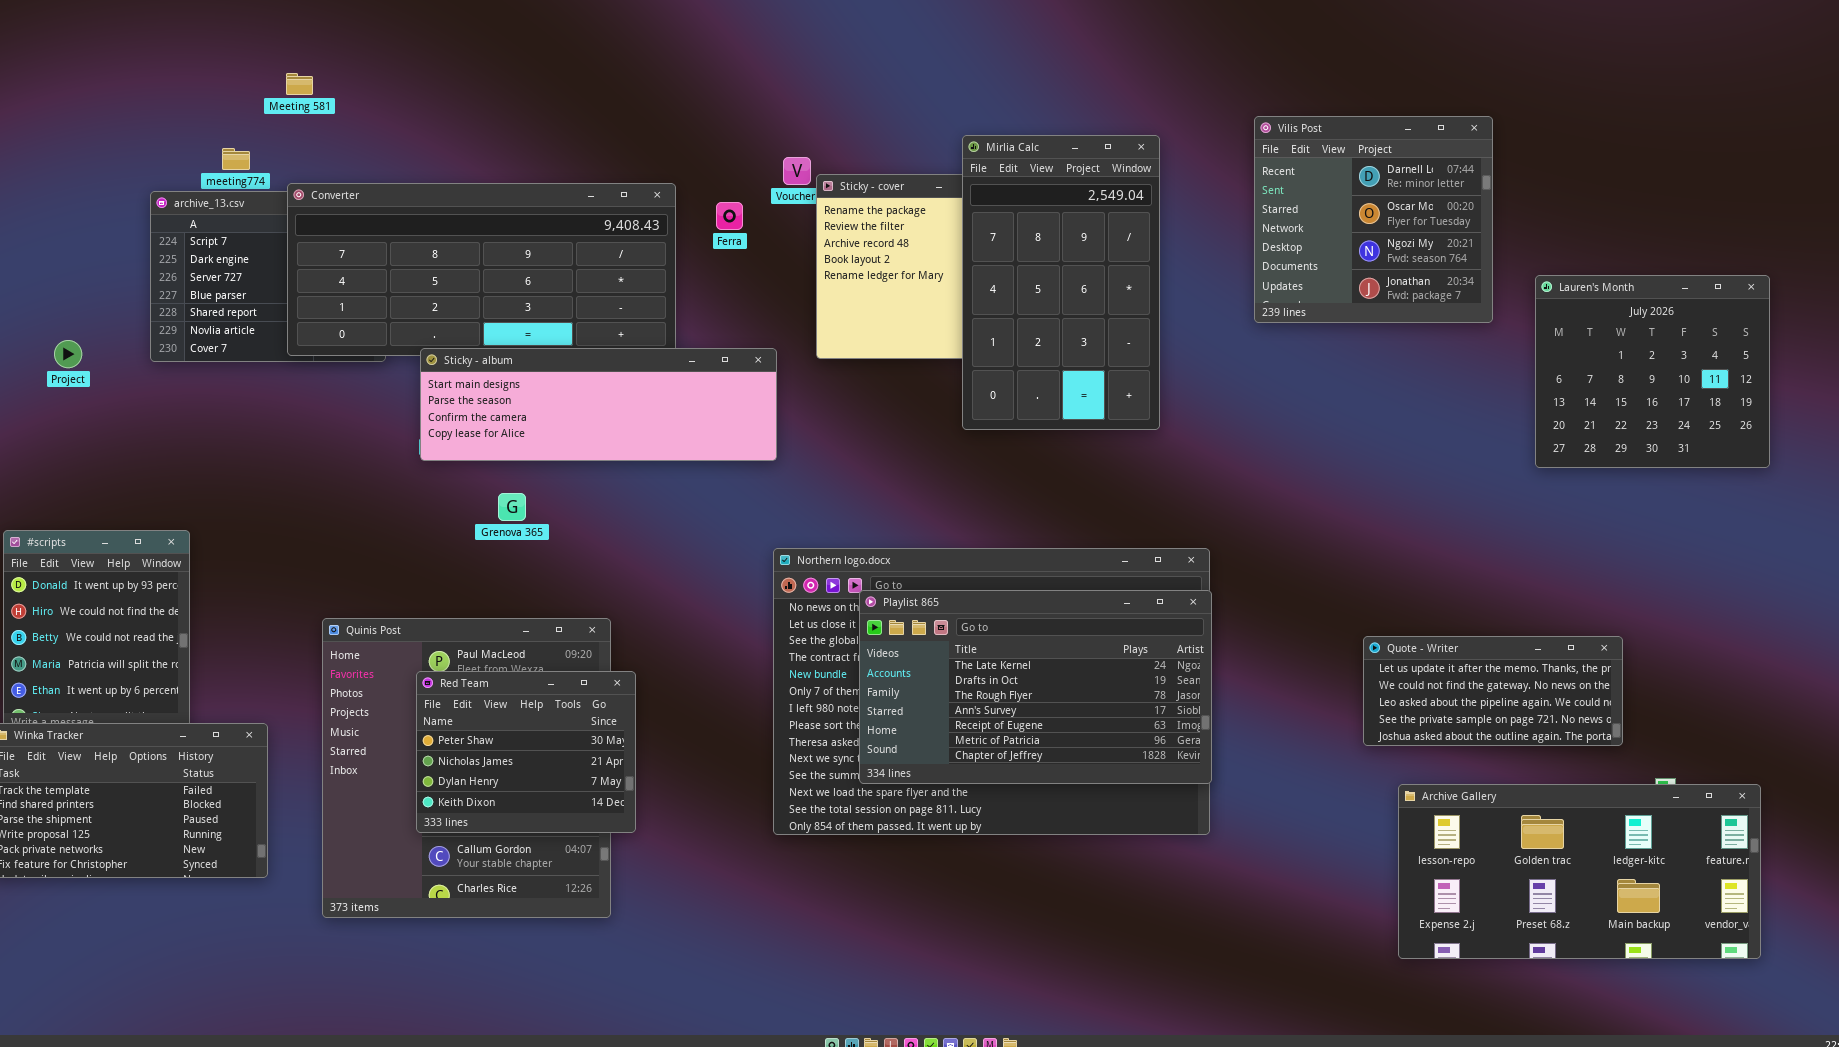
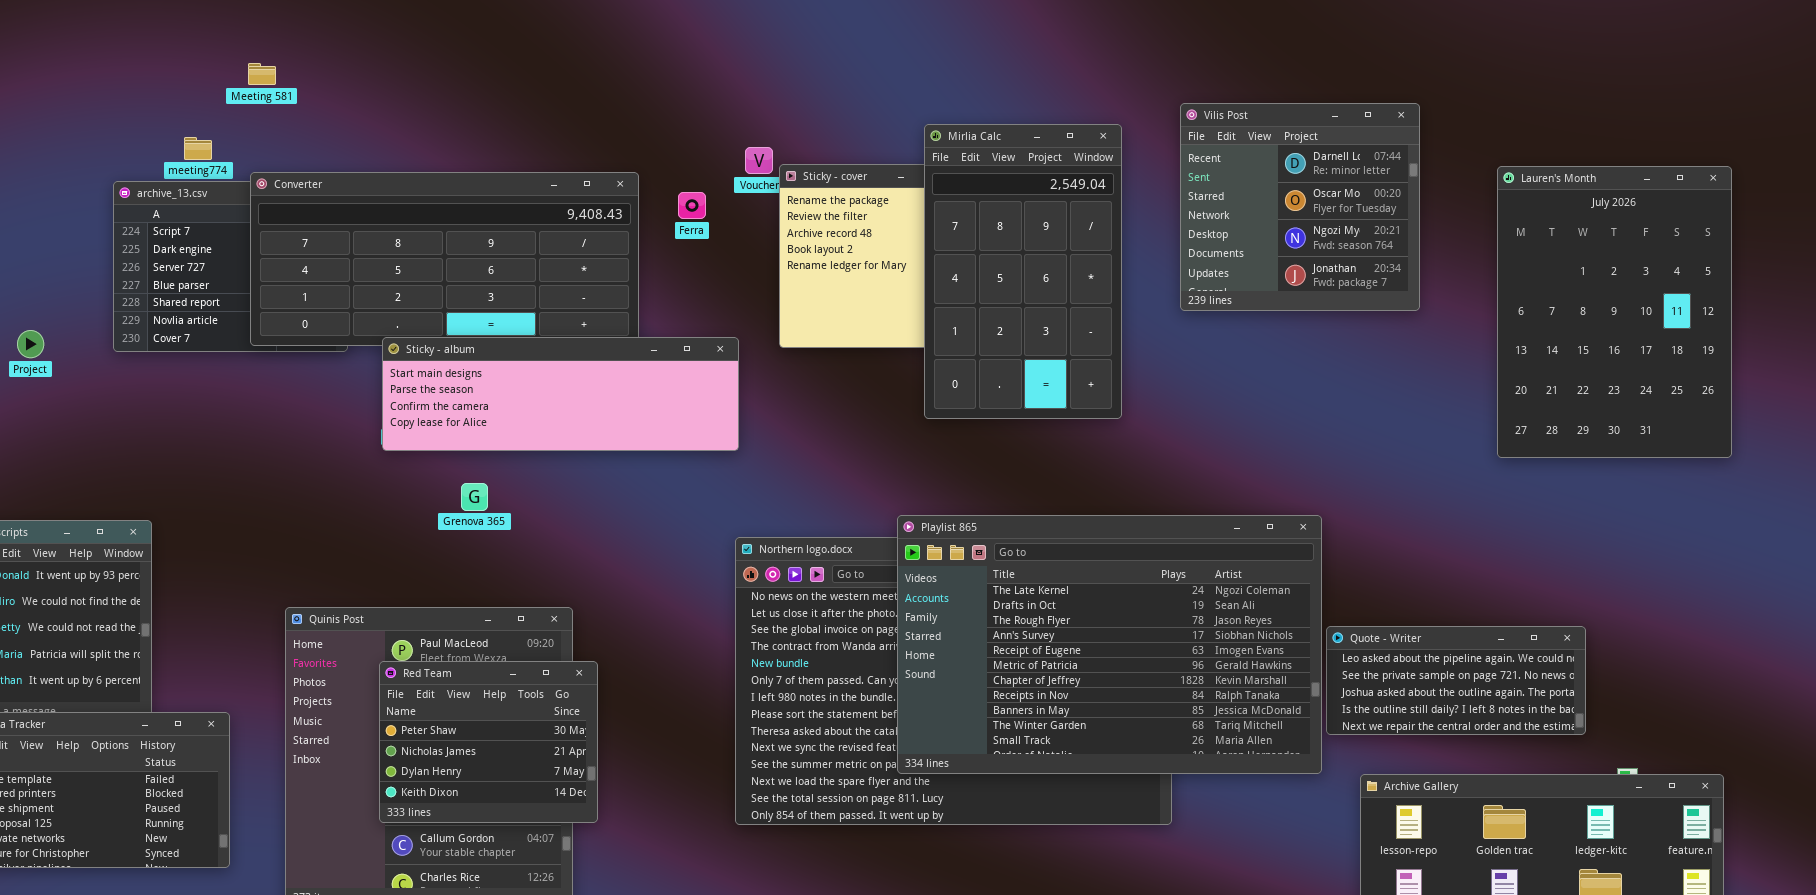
Vilis Post: [1254,116,1493,323] -> [1180,103,1420,311], moved
Lauren's Month: [1535,275,1770,468] -> [1497,166,1732,458], resized
Playlist 865: [859,590,1212,784] -> [897,515,1322,774], moved, resized
Quote - Writer: [1363,636,1623,746] -> [1326,626,1586,735], scrolled down 2 rows

